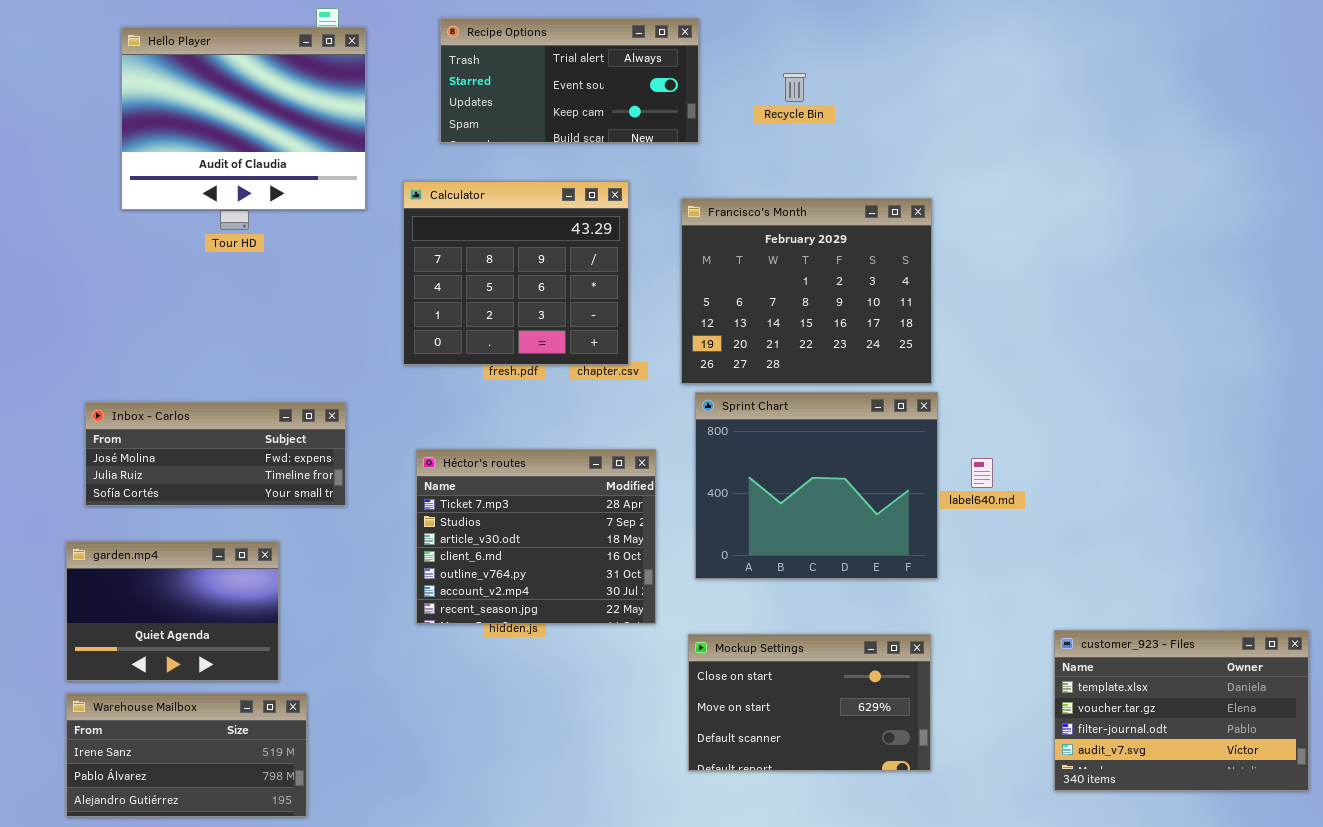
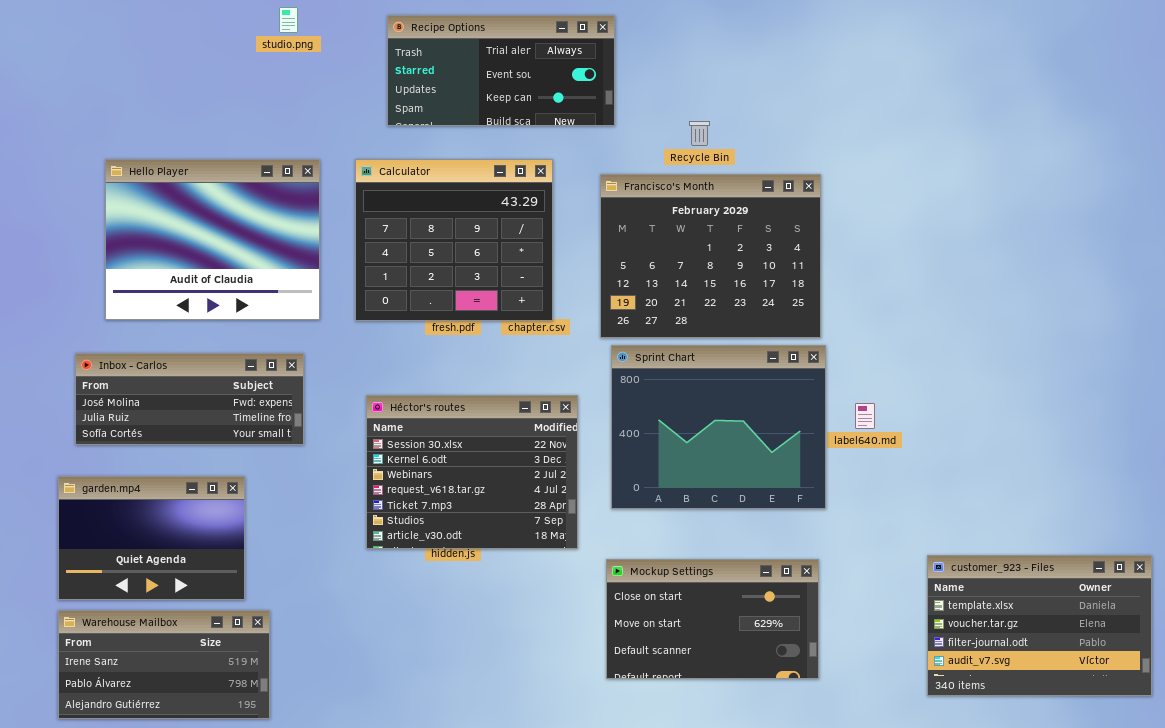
Hello Player: [121,27,366,210] -> [105,159,320,320], moved
Recycle Bin: [783,73,806,102] -> [689,121,710,146], moved
Héctor's routes: [416,449,656,624] -> [366,395,578,549], scrolled up 4 rows

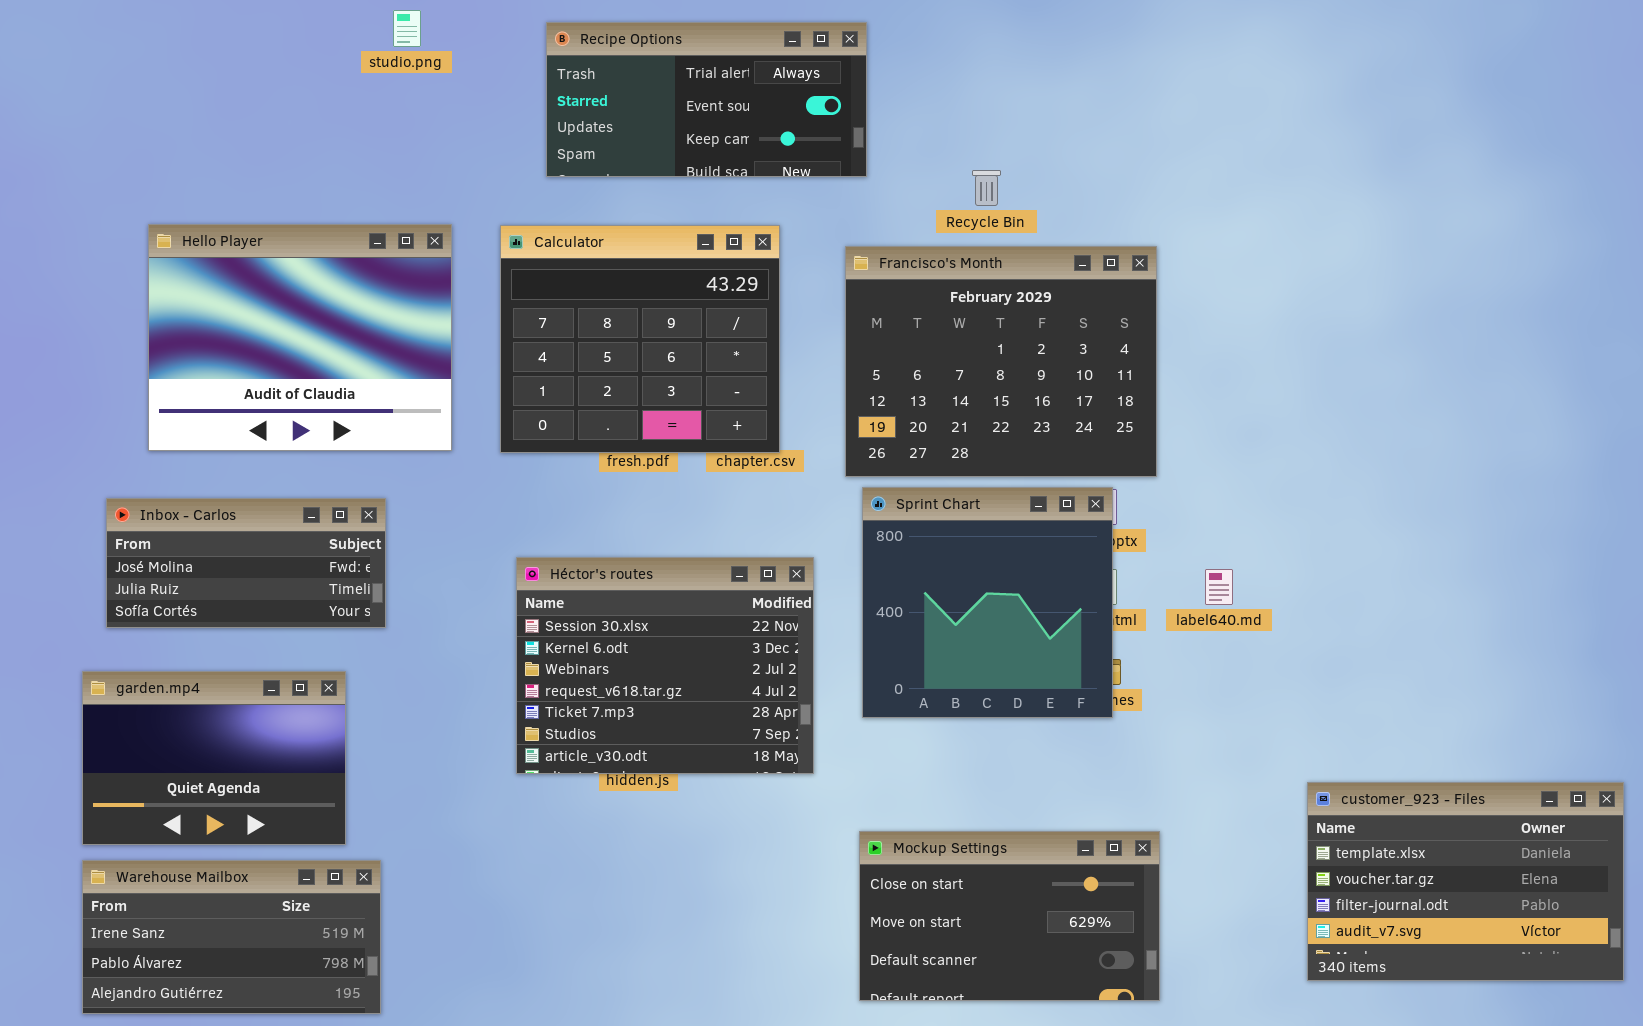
Sprint Chart: [611,345,826,509] -> [862,487,1113,718], resized
Inbox - Carlos: [75,353,304,445] -> [106,498,386,628], resized
Mockup Settings: [606,559,819,679] -> [859,831,1160,1001], moved

